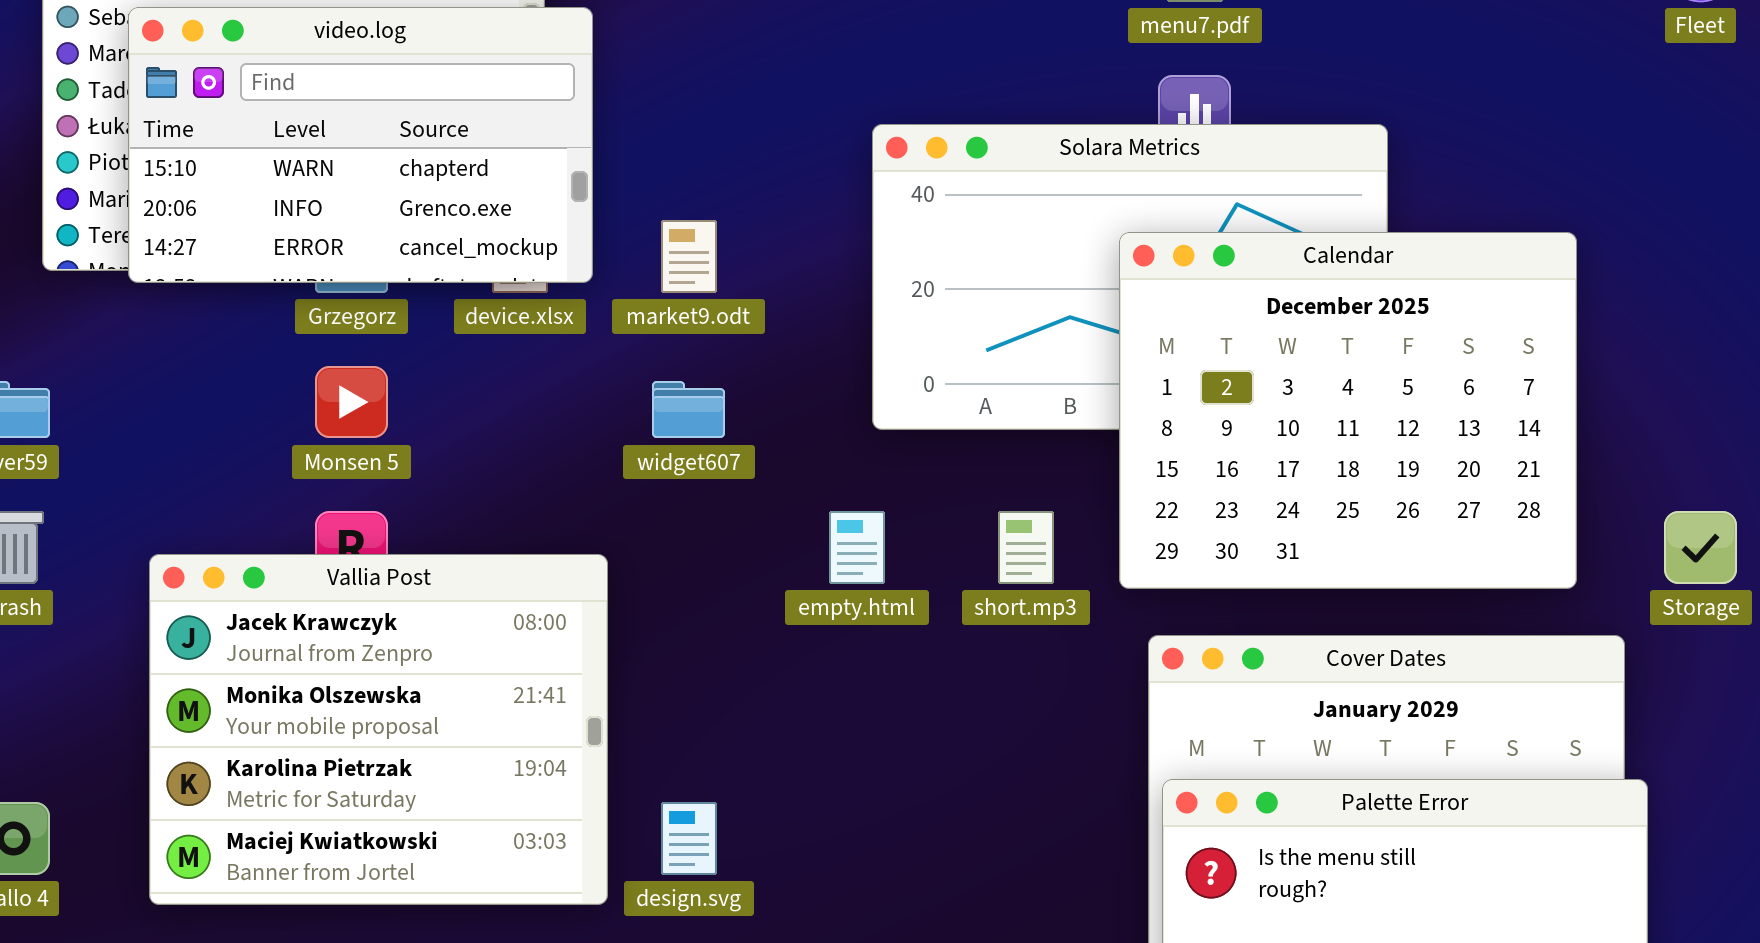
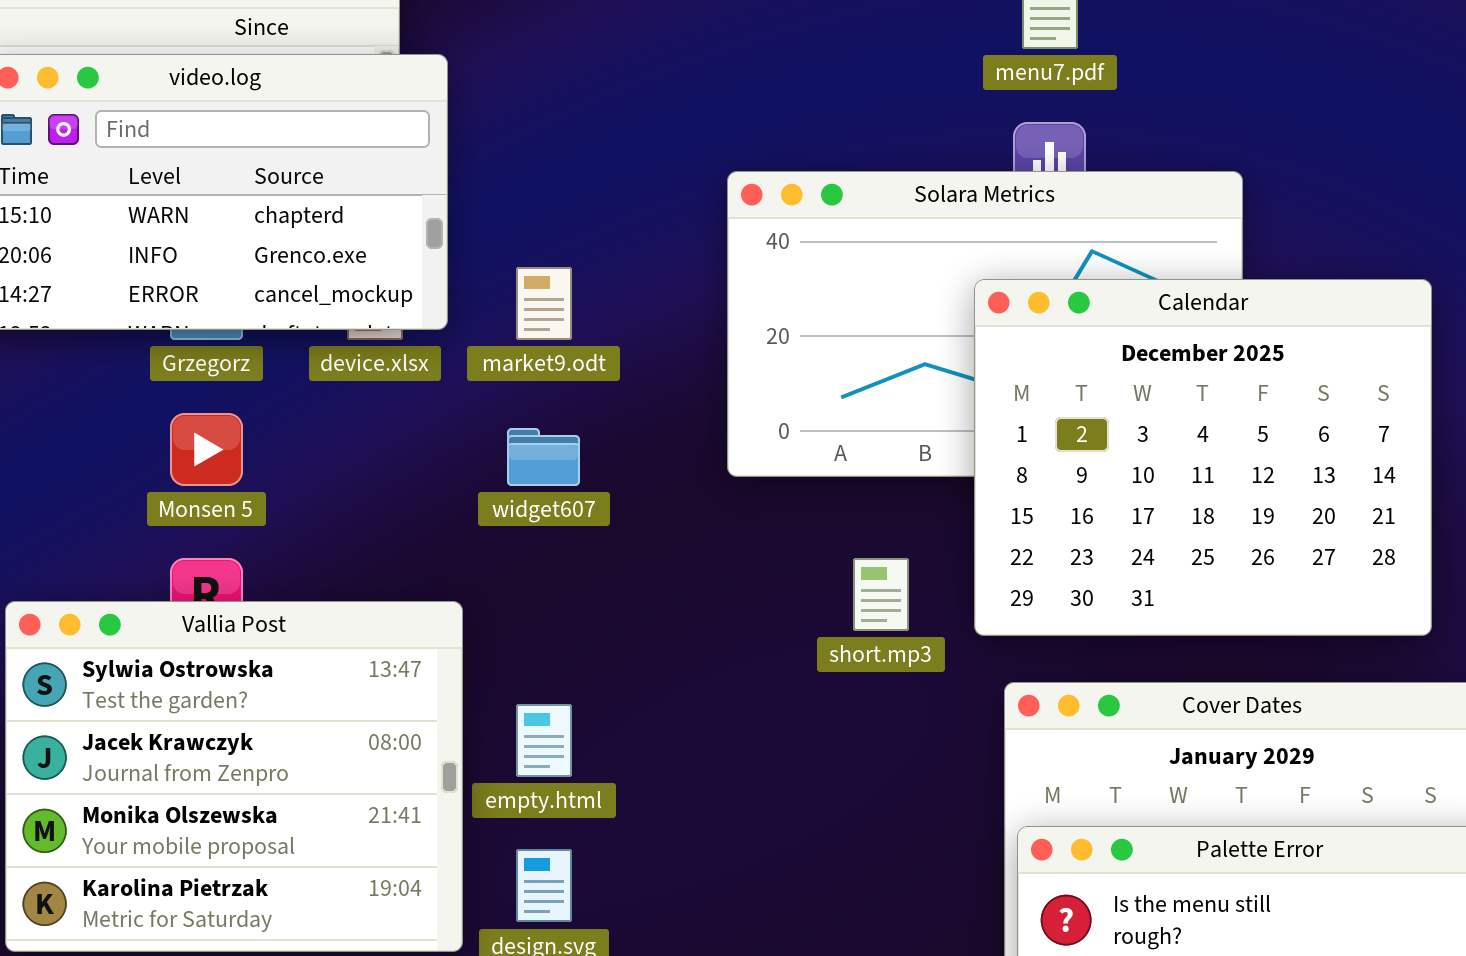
empty.html: [829,511,885,584] -> [516,704,572,777], moved
Vallia Post: [149,554,608,905] -> [5,601,463,952], scrolled up 1 row

